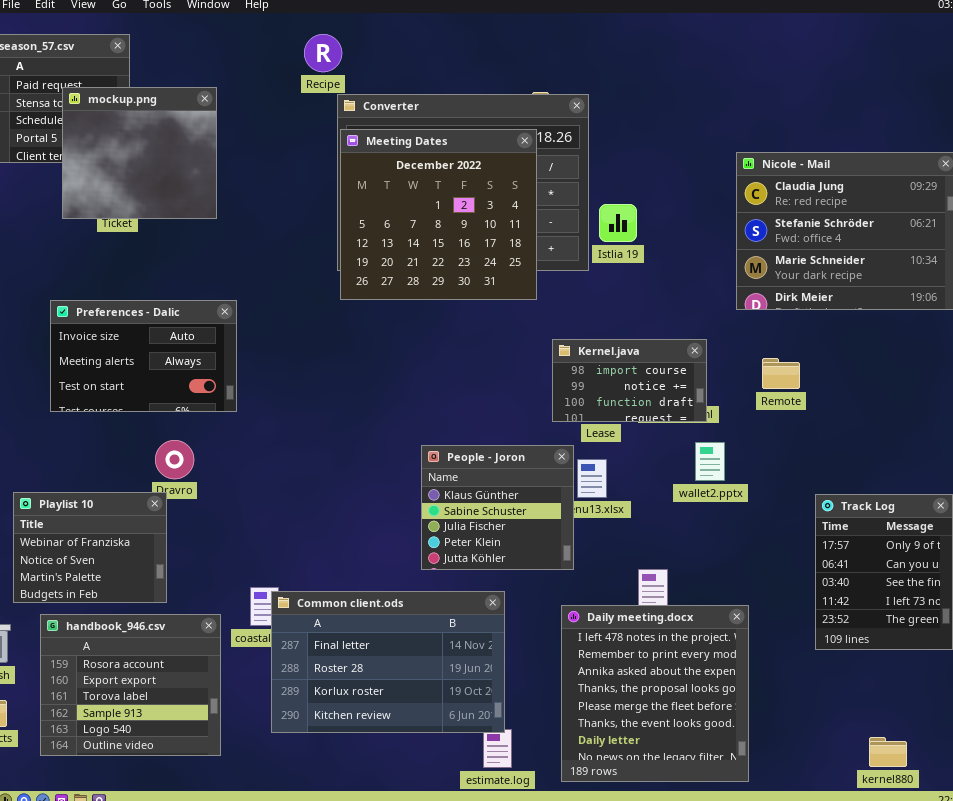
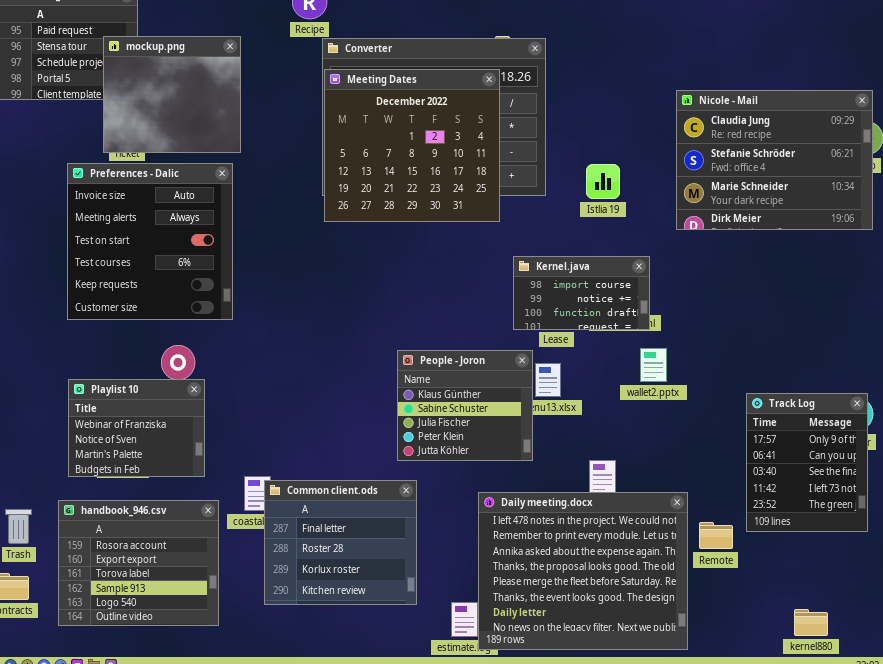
mockup.png: [62,87,217,219] -> [103,36,241,153], moved
Istlia 19: [599,204,637,242] -> [586,164,620,199], moved
Preferences - Dalic: [50,300,237,412] -> [67,163,233,320], resized
Remote: [762,358,800,389] -> [699,522,733,549], moved
Playlist 10: [13,492,167,603] -> [68,379,205,477], moved
Common client.ods: [271,591,505,733] -> [264,480,417,605], resized
Daily meeting.docx: [561,605,749,782] -> [478,492,688,650], resized

